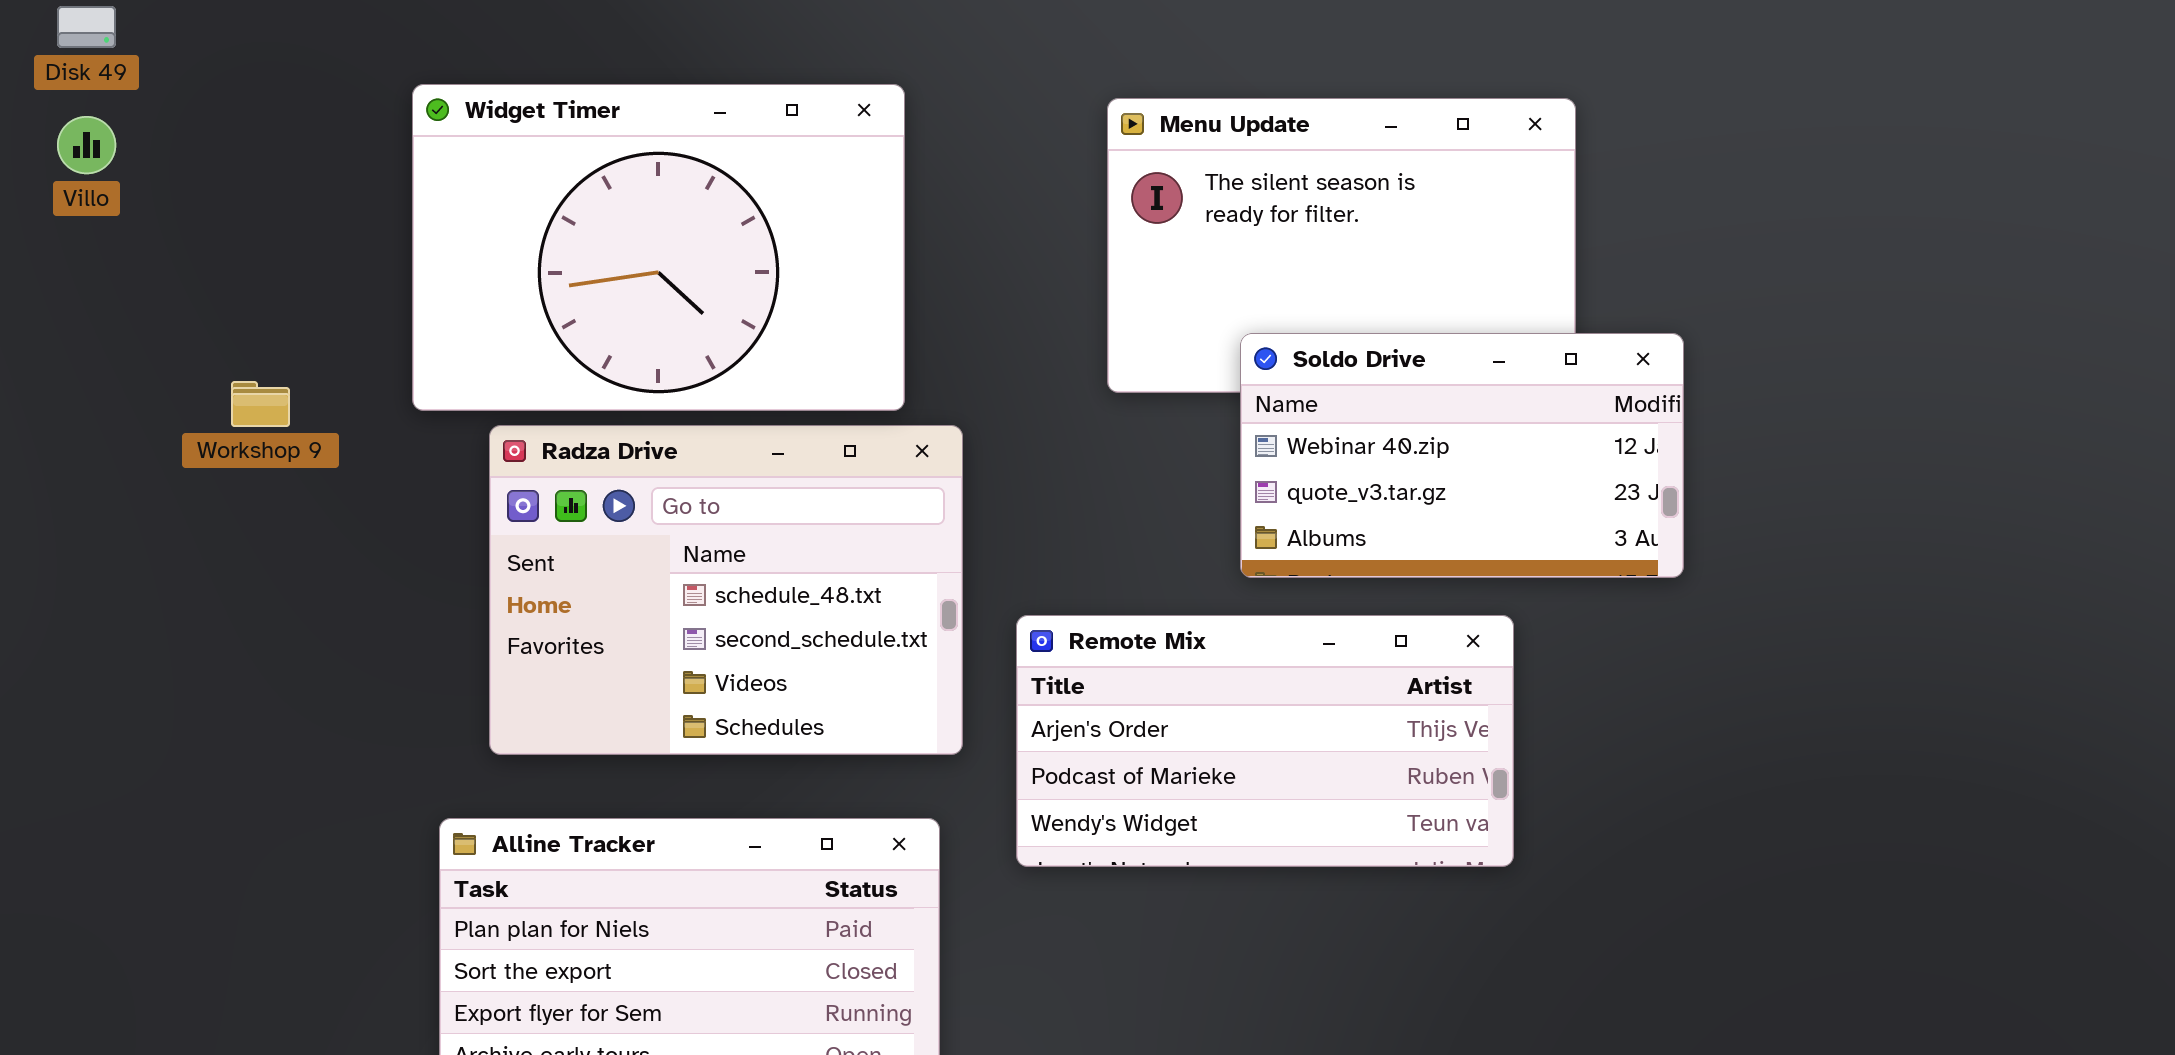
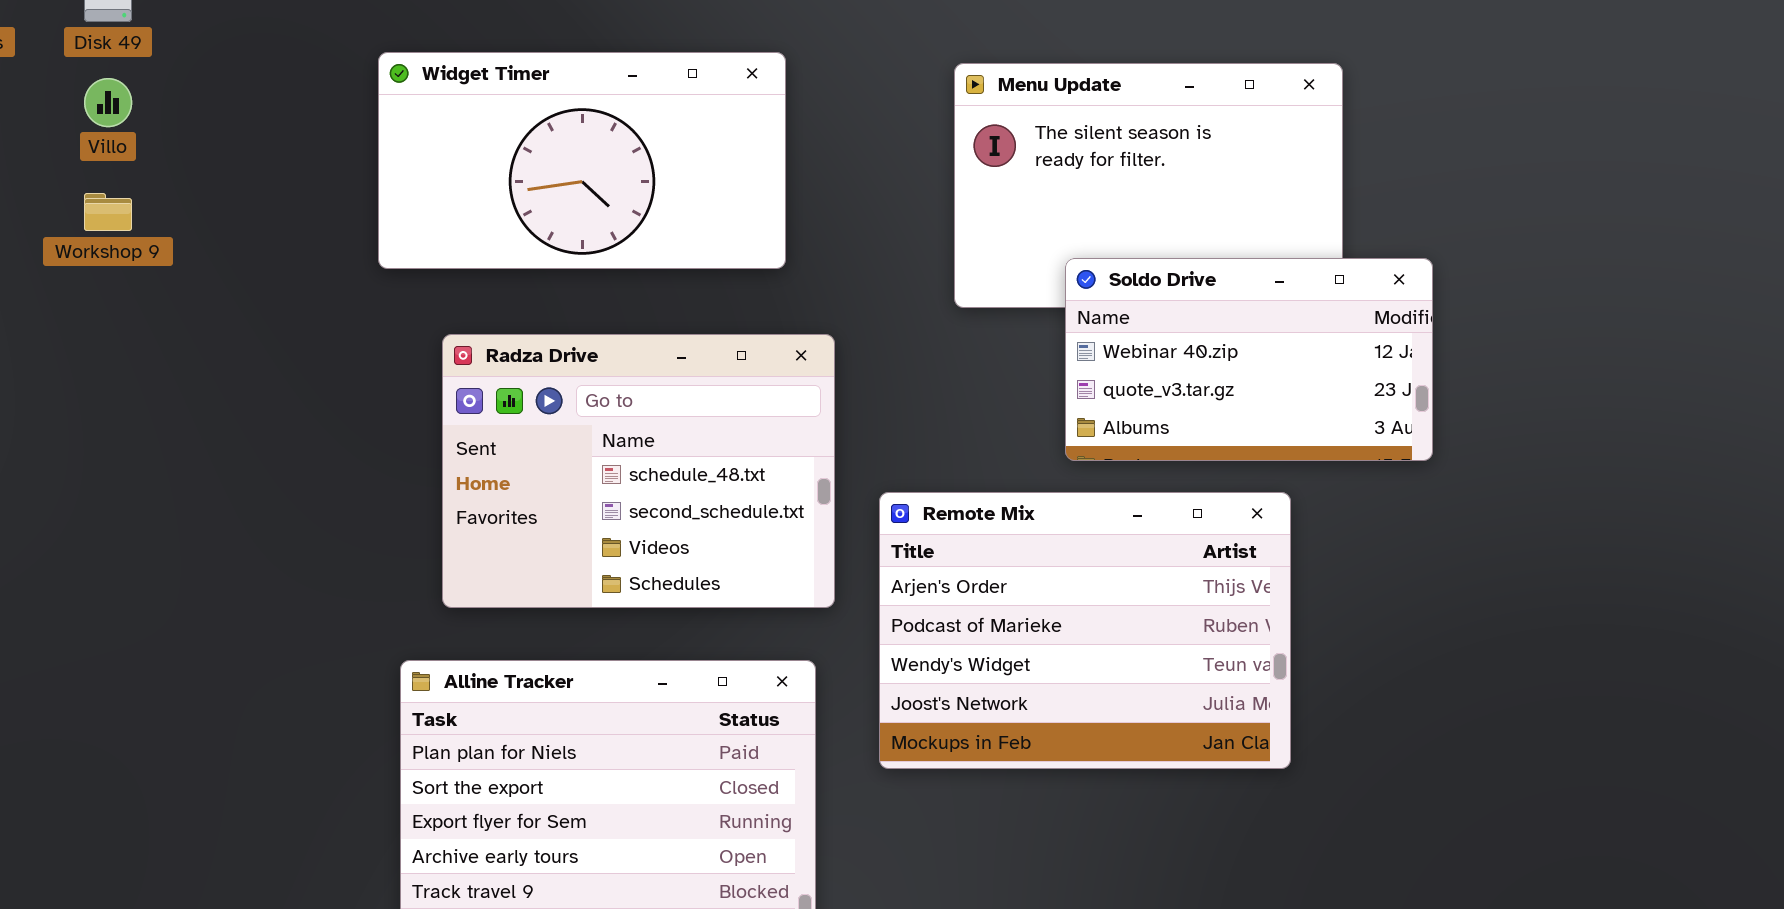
Widget Timer: [412,84,905,411] -> [378,52,786,269], resized
Workshop 9: [231,381,290,427] -> [84,193,132,231], moved
Remote Mix: [1016,615,1514,867] -> [879,492,1291,769], resized

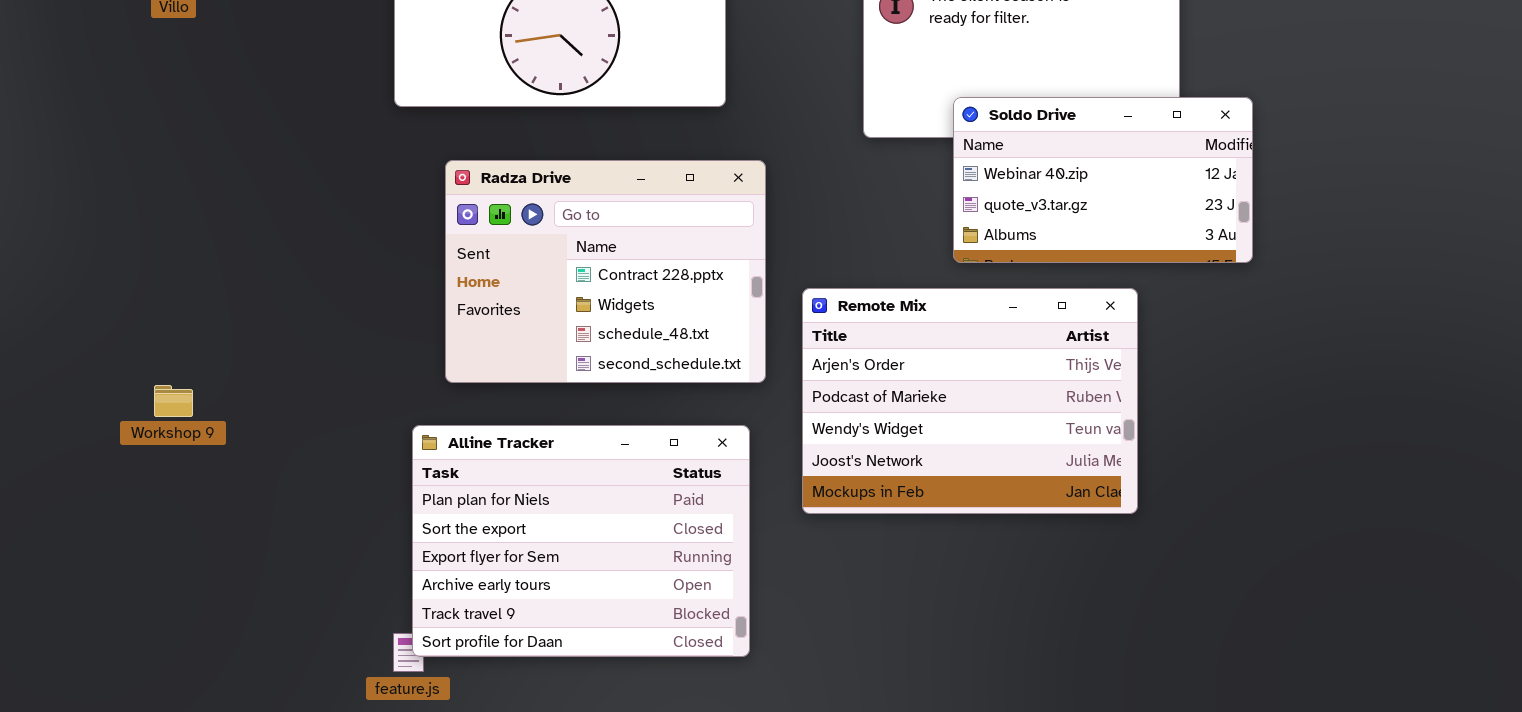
Workshop 9: [84,193,132,231] -> [154,385,193,417], moved
Radza Drive: [442,334,835,608] -> [445,160,766,383], scrolled up 2 rows

